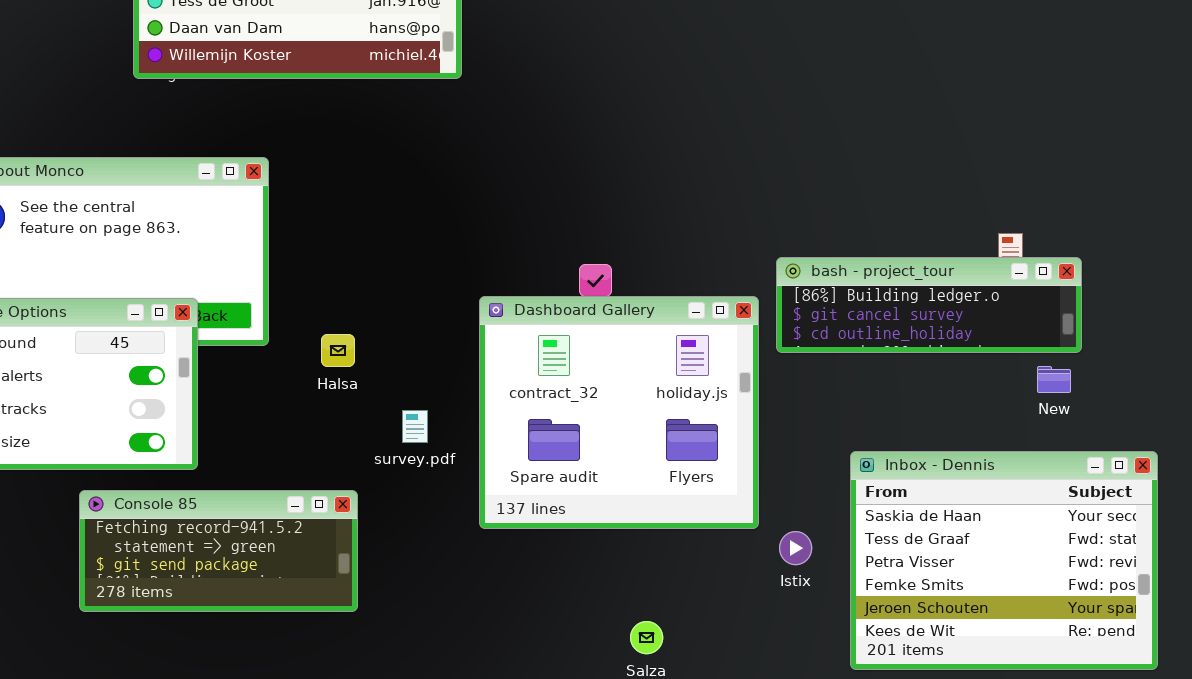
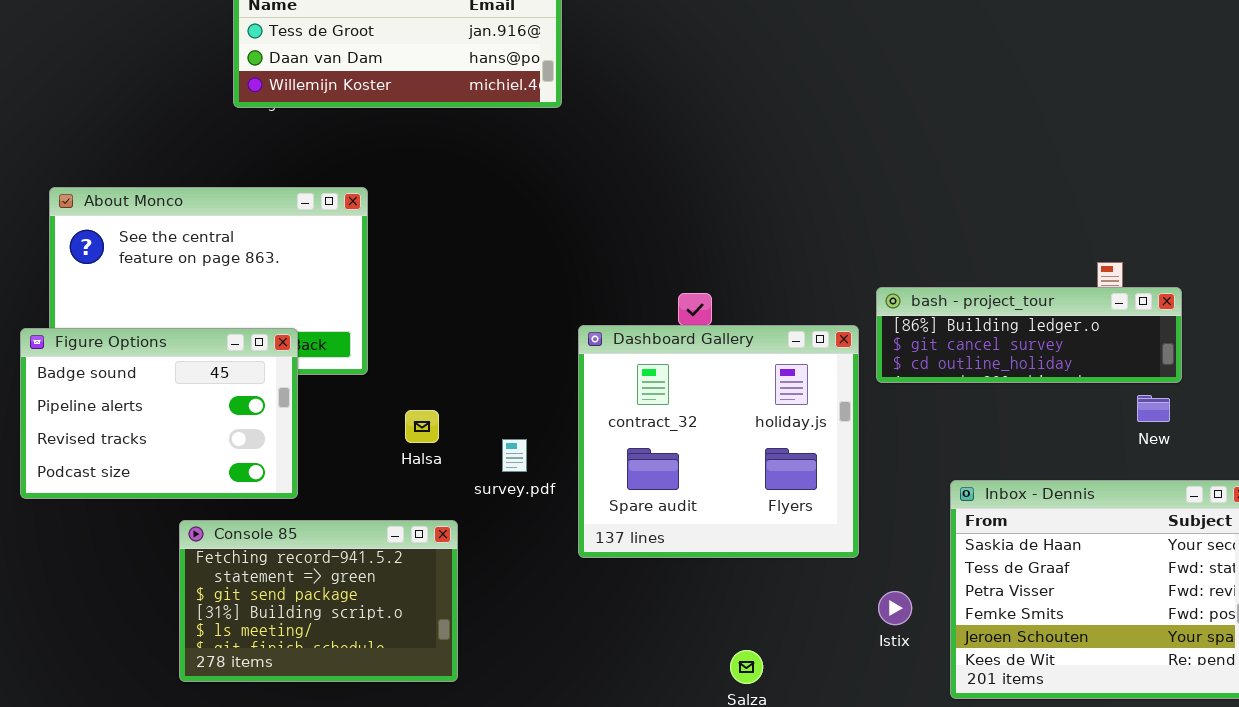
Halsa: [321,334,355,367] -> [405,410,439,443], moved
Console 85: [79,490,358,612] -> [179,520,458,682], resized
Istix: [779,531,812,565] -> [878,591,912,625], moved

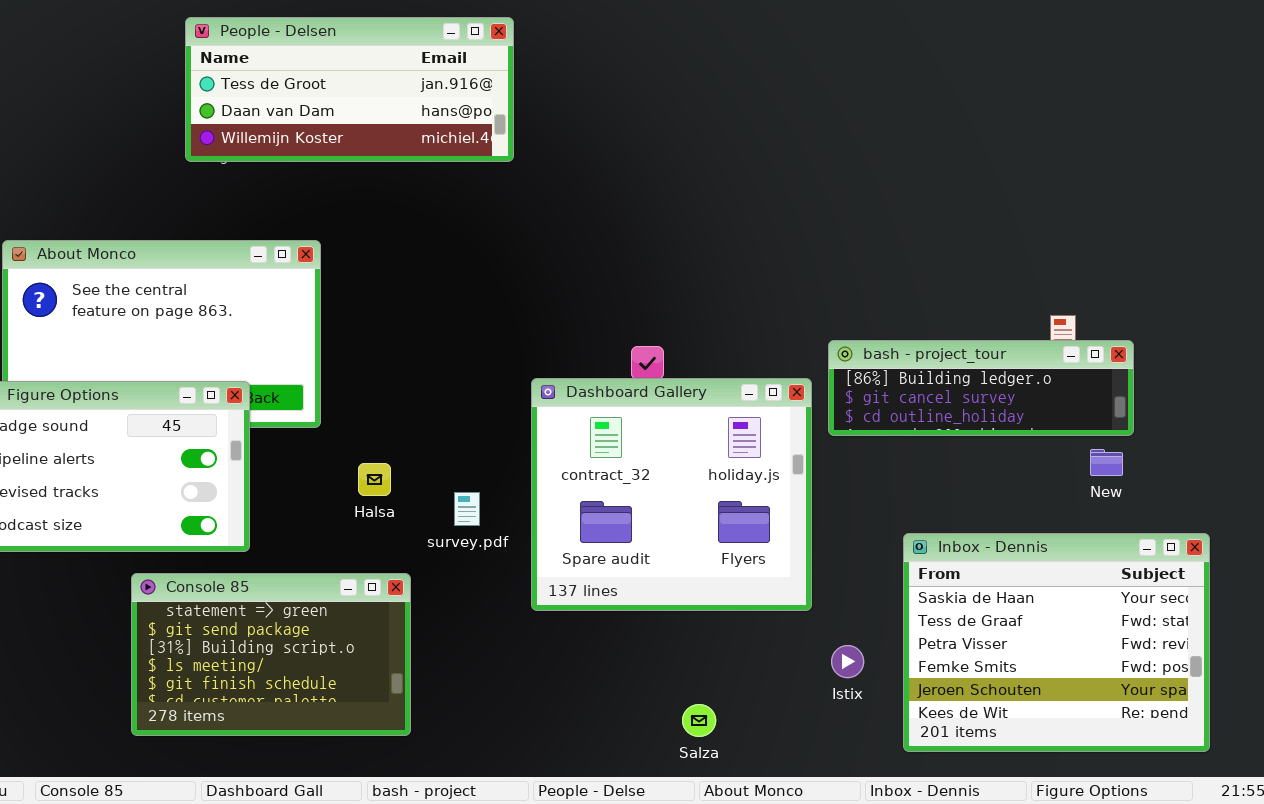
Console 85: [179,520,458,682] -> [131,573,411,736], scrolled down 1 row

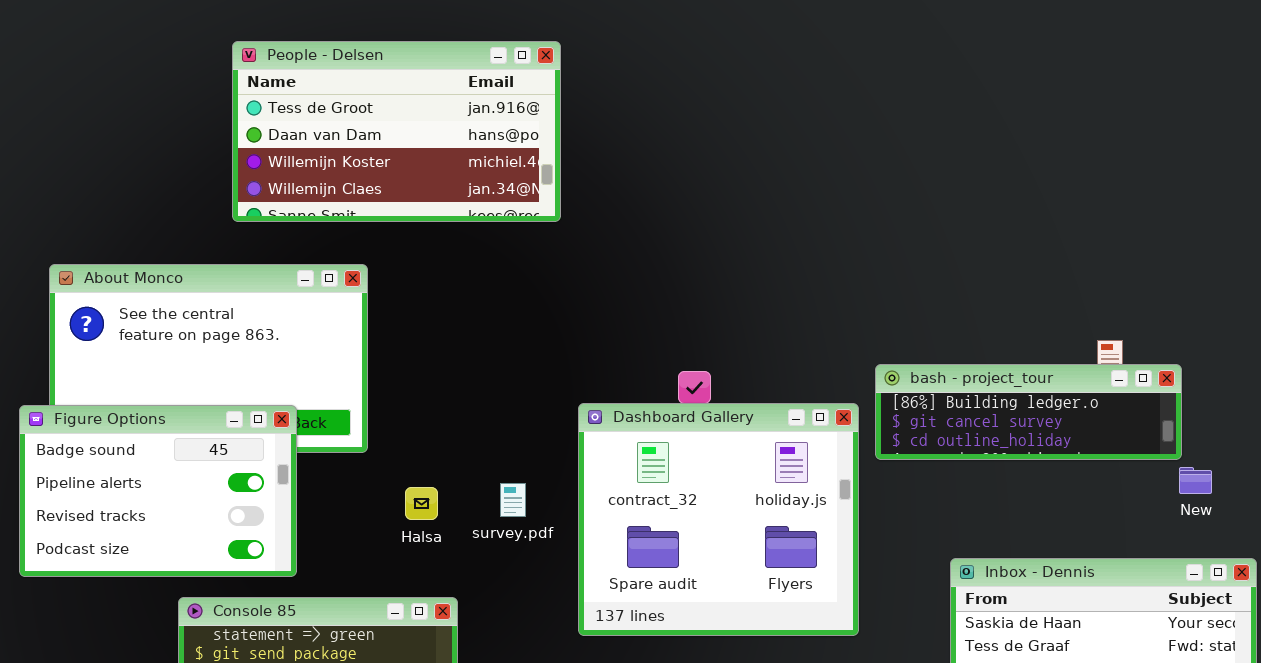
People - Delsen: [185,17,514,162] -> [232,41,561,222], resized
New: [1090,449,1123,476] -> [1179,467,1212,494], moved
survey.pdf: [454,492,480,526] -> [500,483,526,517], moved

